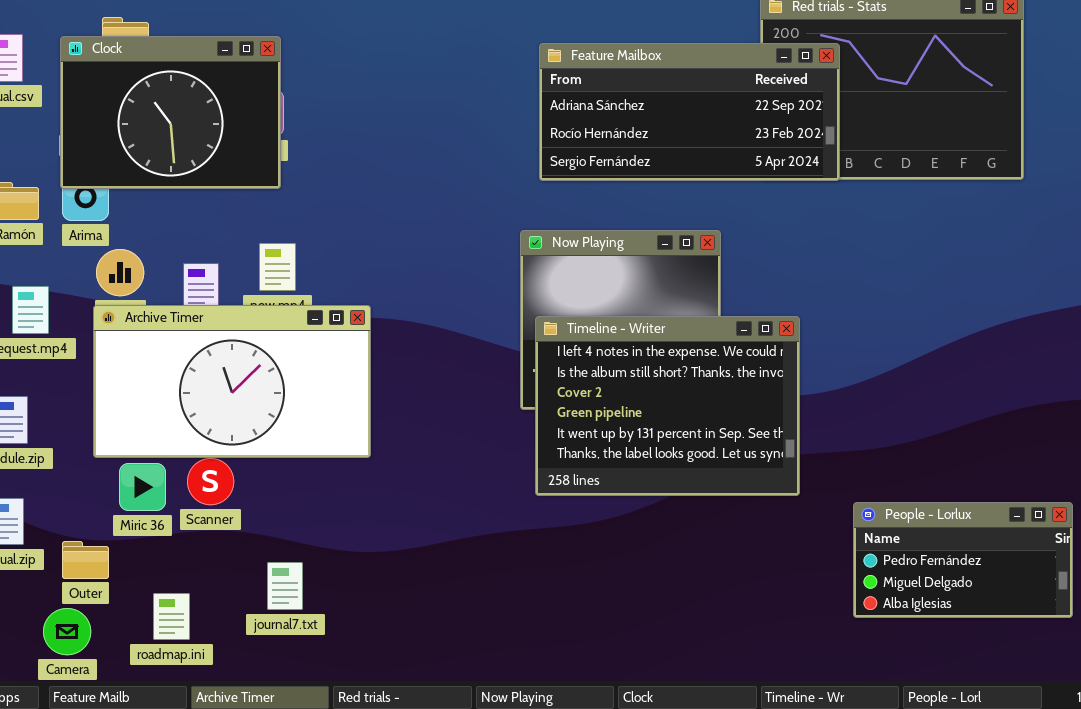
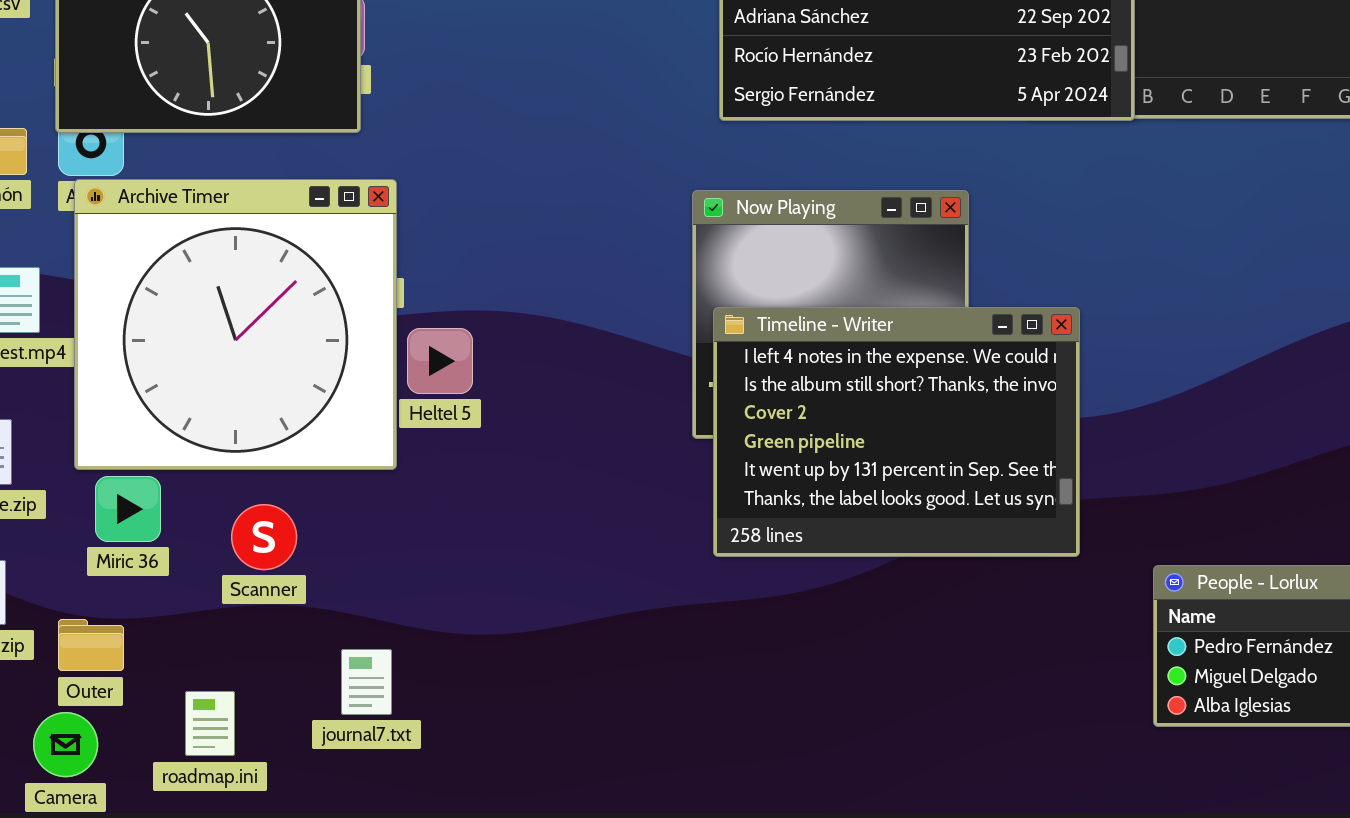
Archive Timer: [93,305,371,458] -> [74,179,397,470], moved, resized
Miric 36: [119,463,166,511] -> [95,476,161,542], moved

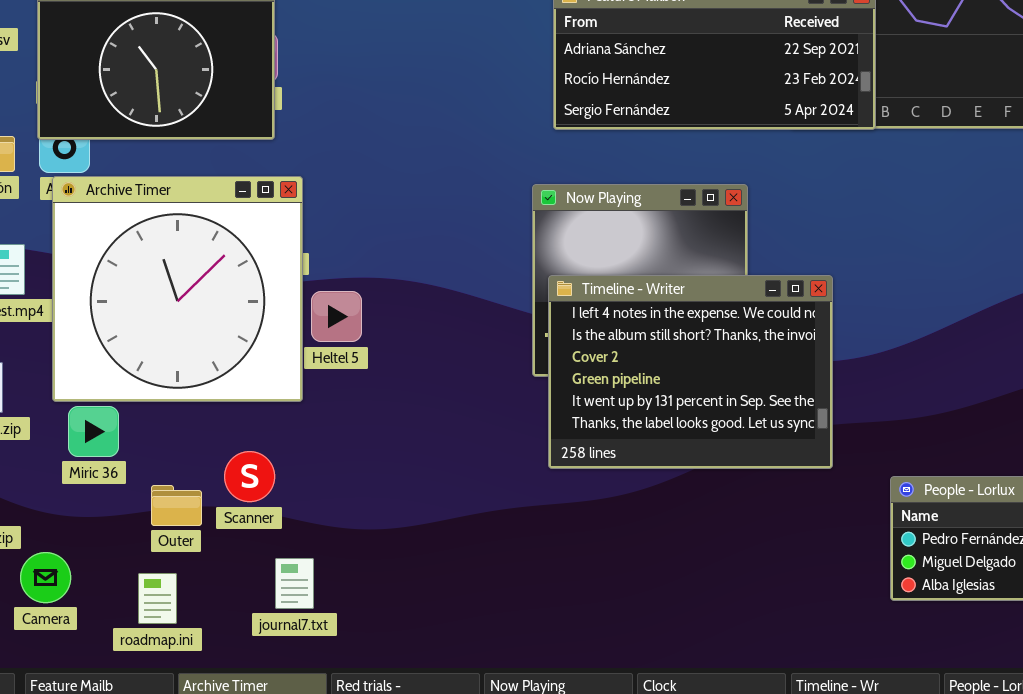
Scanner: [231,504,297,570] -> [224,451,275,502], moved
Outer: [58,619,124,671] -> [151,485,202,526], moved
journal7.txt: [341,649,392,715] -> [275,558,314,609], moved
Camera: [33,712,98,777] -> [20,552,71,603], moved

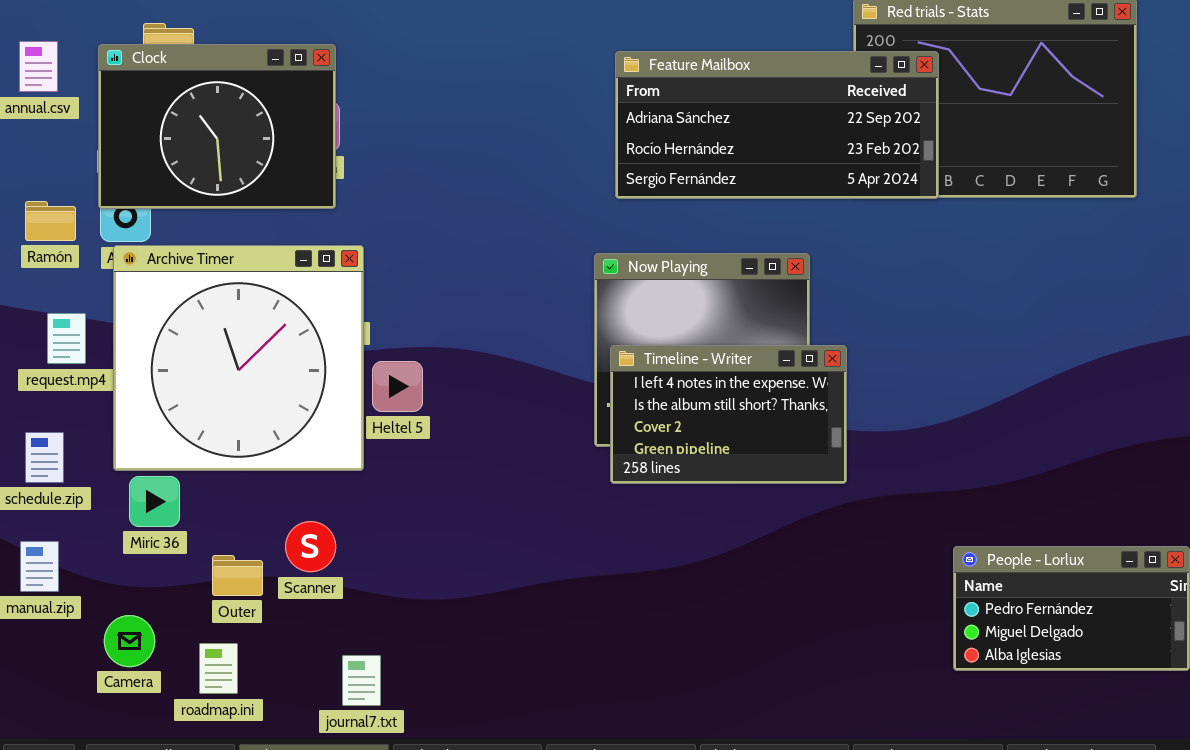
Timeline - Writer: [548,275,833,469] -> [610,345,847,484], resized
Camera: [20,552,71,603] -> [104,615,155,667], moved
journal7.txt: [275,558,314,609] -> [342,655,381,706], moved

